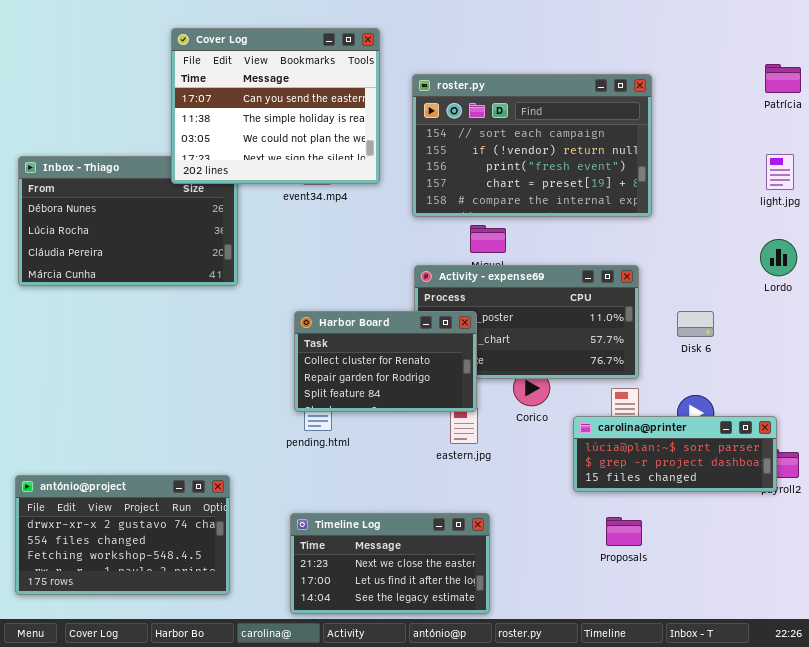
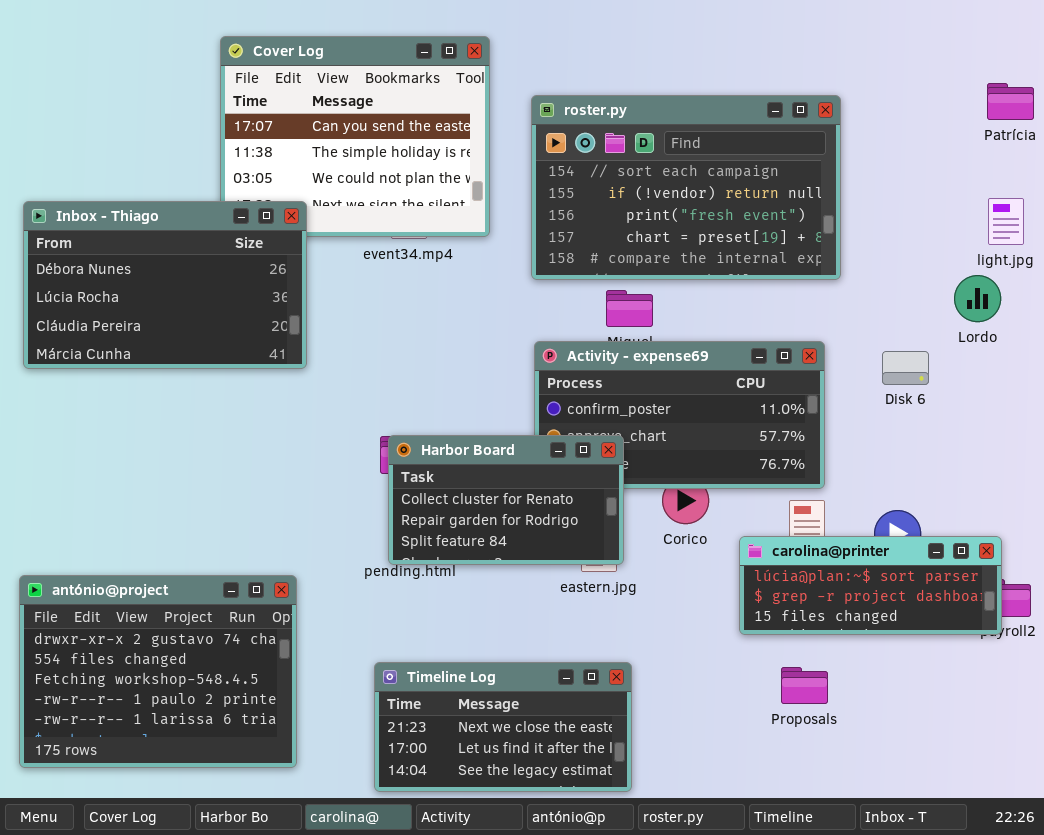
Inbox - Thiago: [18,156,238,286] -> [23,201,307,369], raised
Lordo: [760,239,797,276] -> [954,275,1001,322], moved
Harbor Board: [294,311,477,412] -> [388,435,624,565], moved
Disk 6: [677,311,714,337] -> [882,351,929,385], moved
antónio@project: [15,475,230,595] -> [19,575,297,768], resized

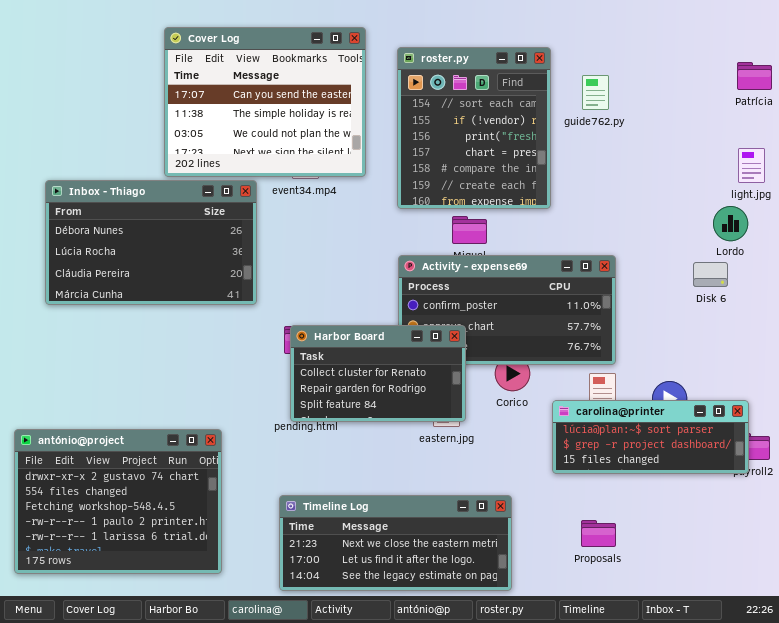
roster.py: [531,95,841,280] -> [397,47,551,209], resized
Inbox - Thiago: [23,201,307,369] -> [45,180,257,305], moved
Disk 6: [882,351,929,385] -> [693,262,728,287], moved
Timeline Log: [374,662,632,792] -> [279,495,512,591], resized
Proposals: [781,667,828,704] -> [581,520,616,547], moved

